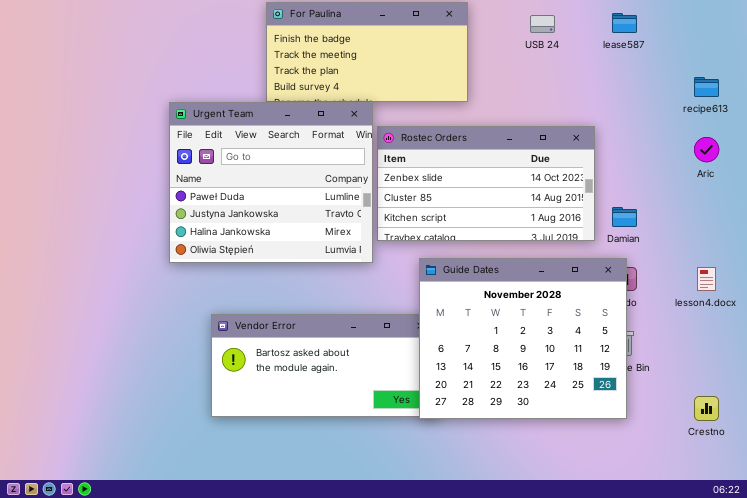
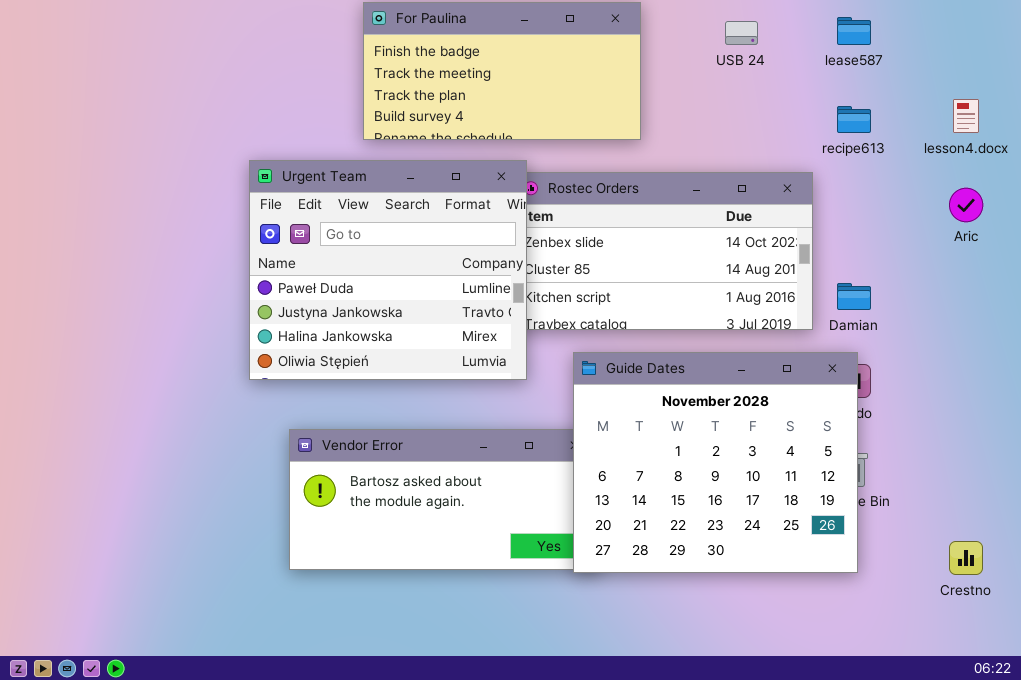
recipe613: [694,77,719,97] -> [837,106,871,133], moved
Urgent Team: [169,102,373,263] -> [249,160,527,380], moved
lesson4.docx: [697,267,716,291] -> [953,99,979,133], moved

